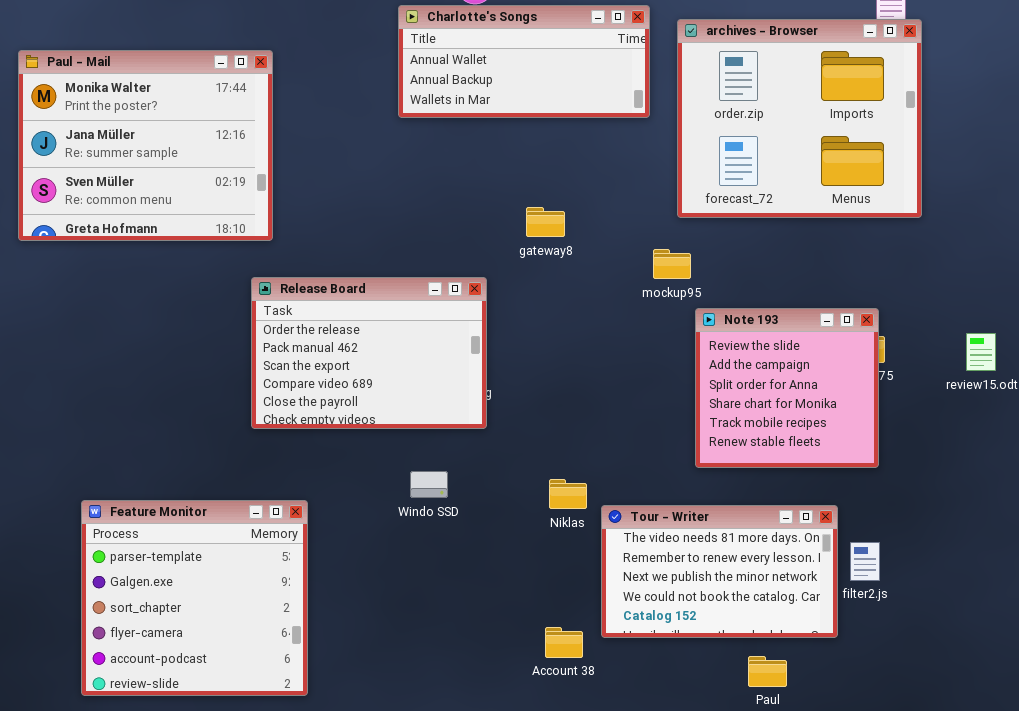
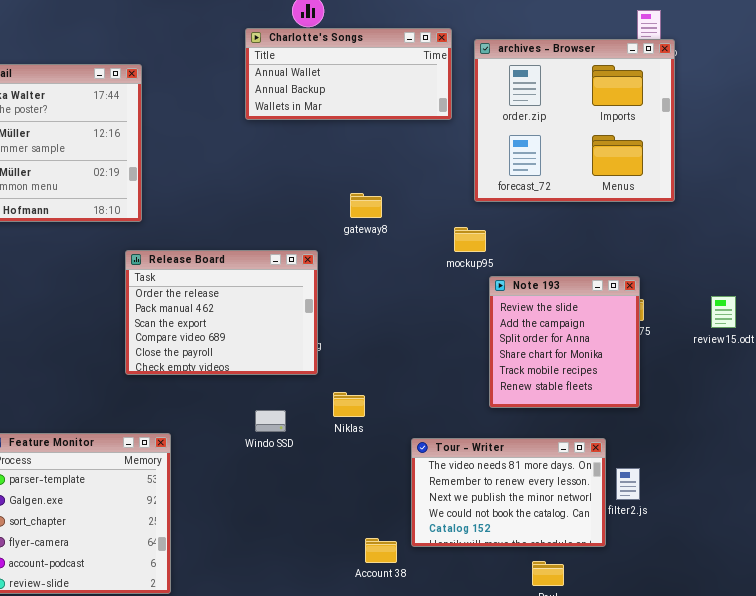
Niklas: [549,479,587,509] -> [333,392,365,417], moved

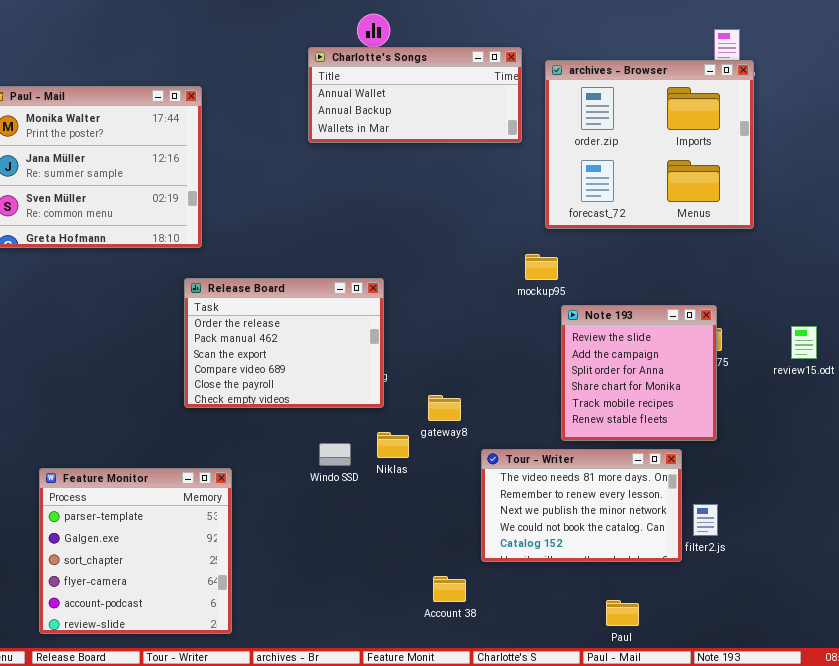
gateway8: [350,193,382,218] -> [428,395,461,421], moved
Niklas: [333,392,365,417] -> [377,432,409,458], moved
Tour - Writer: [411,438,606,547] -> [481,449,682,562], moved

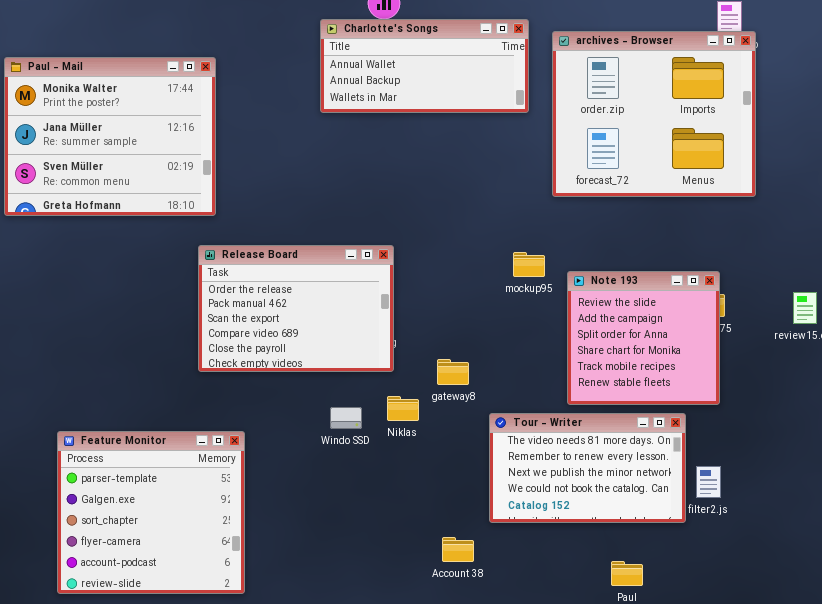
mockup95: [525,254,558,280] -> [513,252,545,277], moved

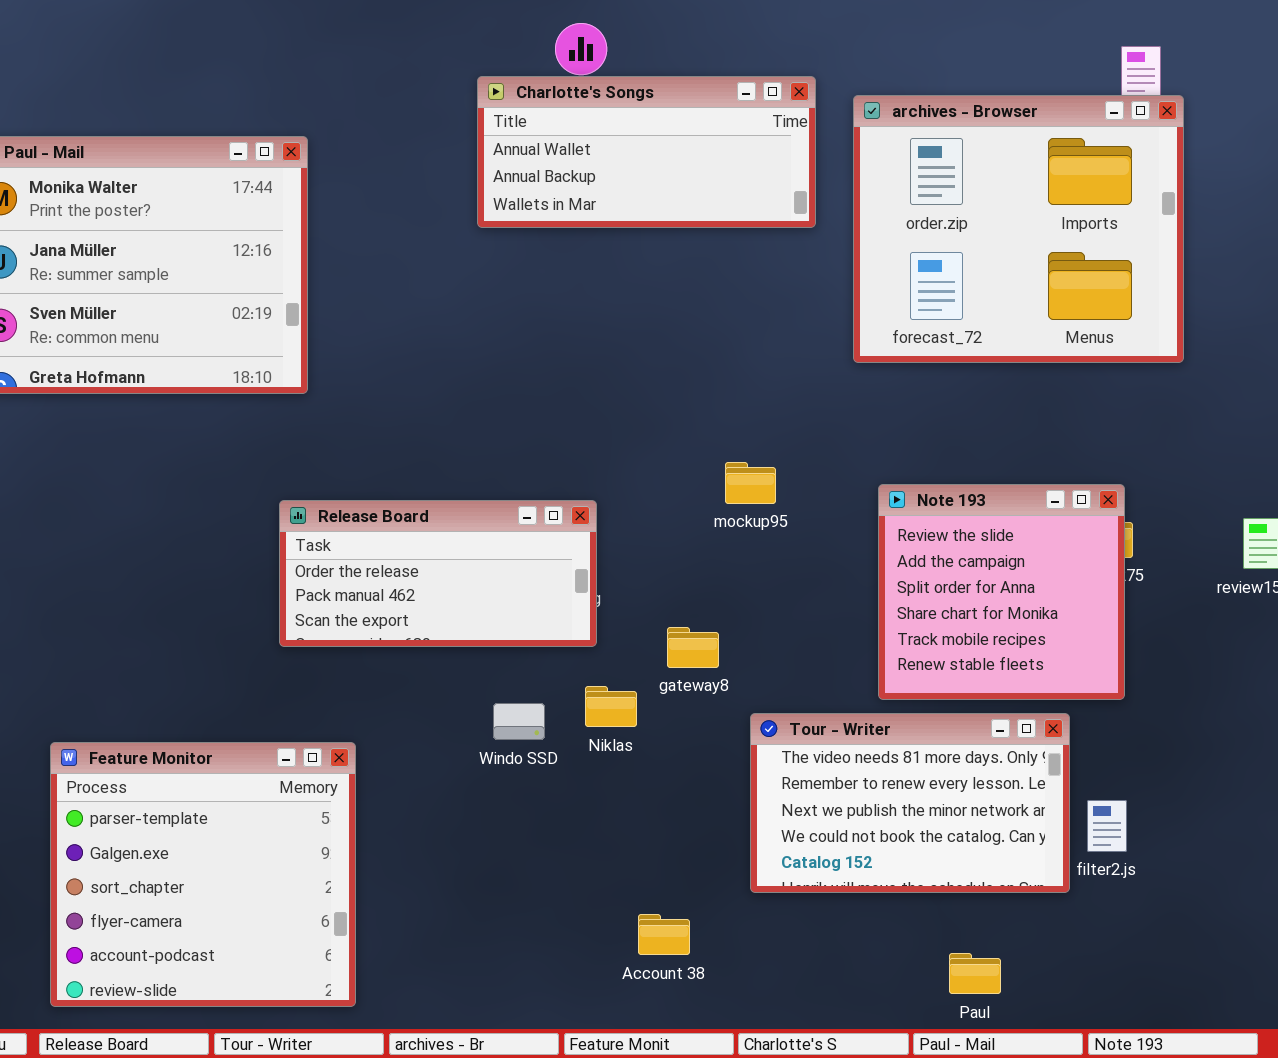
Release Board: [198,245,394,372] -> [279,500,597,647], resized
mockup95: [513,252,545,277] -> [725,462,776,504], moved
Account 38: [442,537,474,562] -> [638,914,690,955], moved

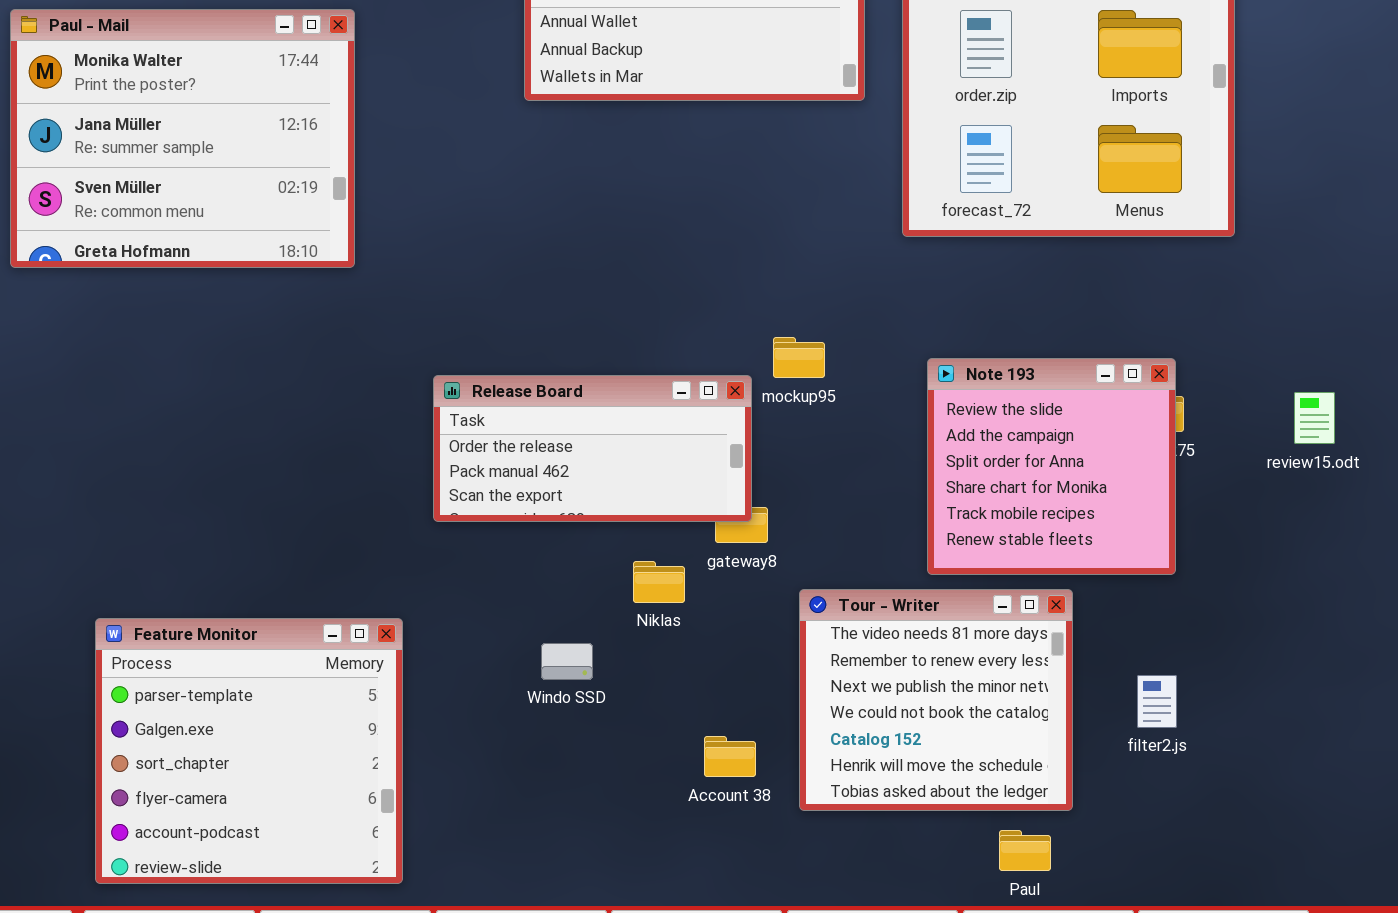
Release Board: [279,500,597,647] -> [433,375,752,522], moved
Windo SSD: [493,703,545,740] -> [541,643,593,680], moved
Tour - Writer: [750,713,1070,893] -> [799,589,1073,811], resized
Account 38: [638,914,690,955] -> [704,736,756,777], moved

